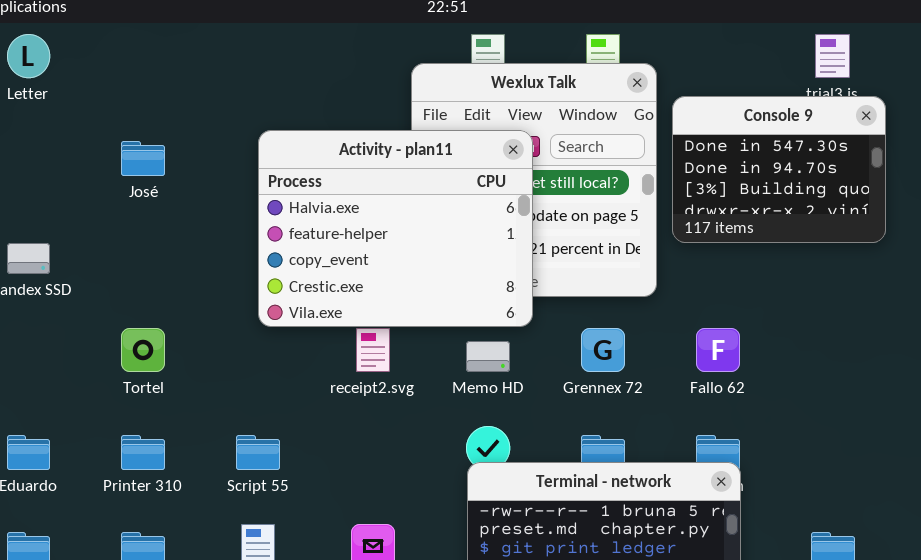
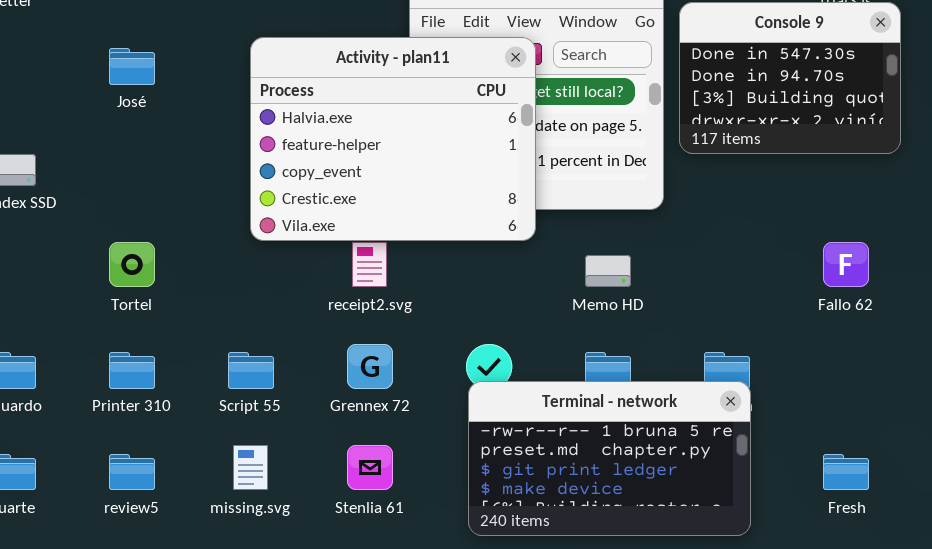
Grennex 72: [581,328,625,372] -> [347,344,393,389], moved
Fallo 62: [696,328,740,372] -> [823,242,869,287], moved
Memo HD: [466,341,510,372] -> [585,255,631,287], moved

